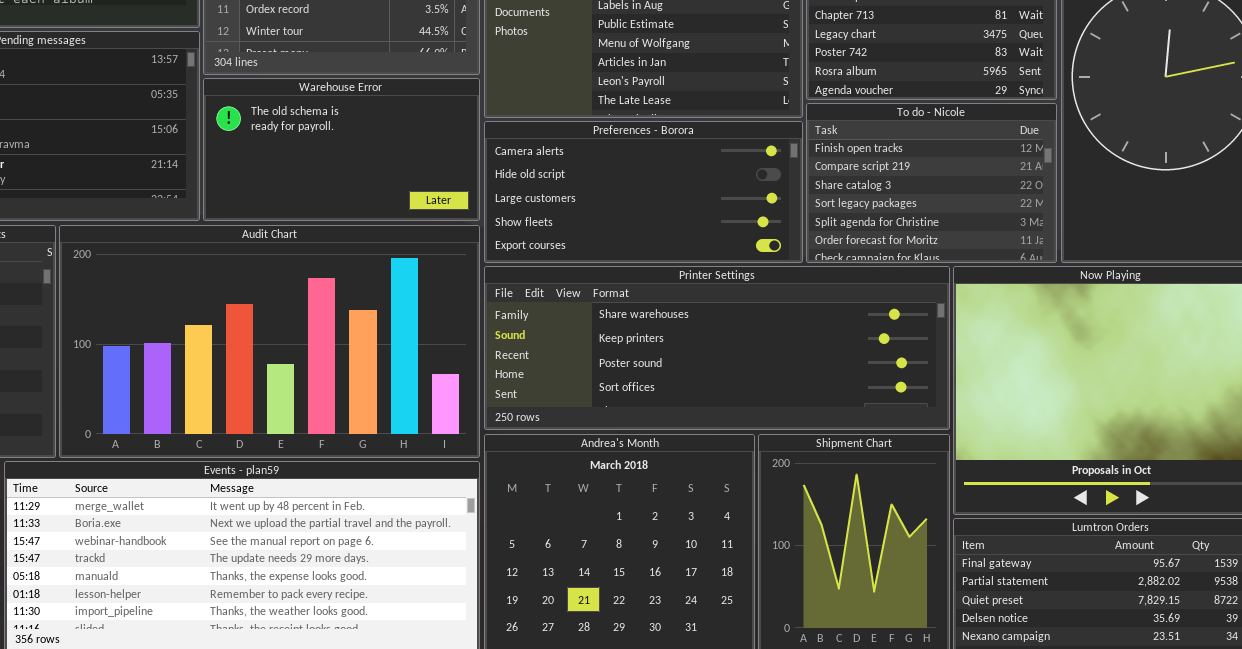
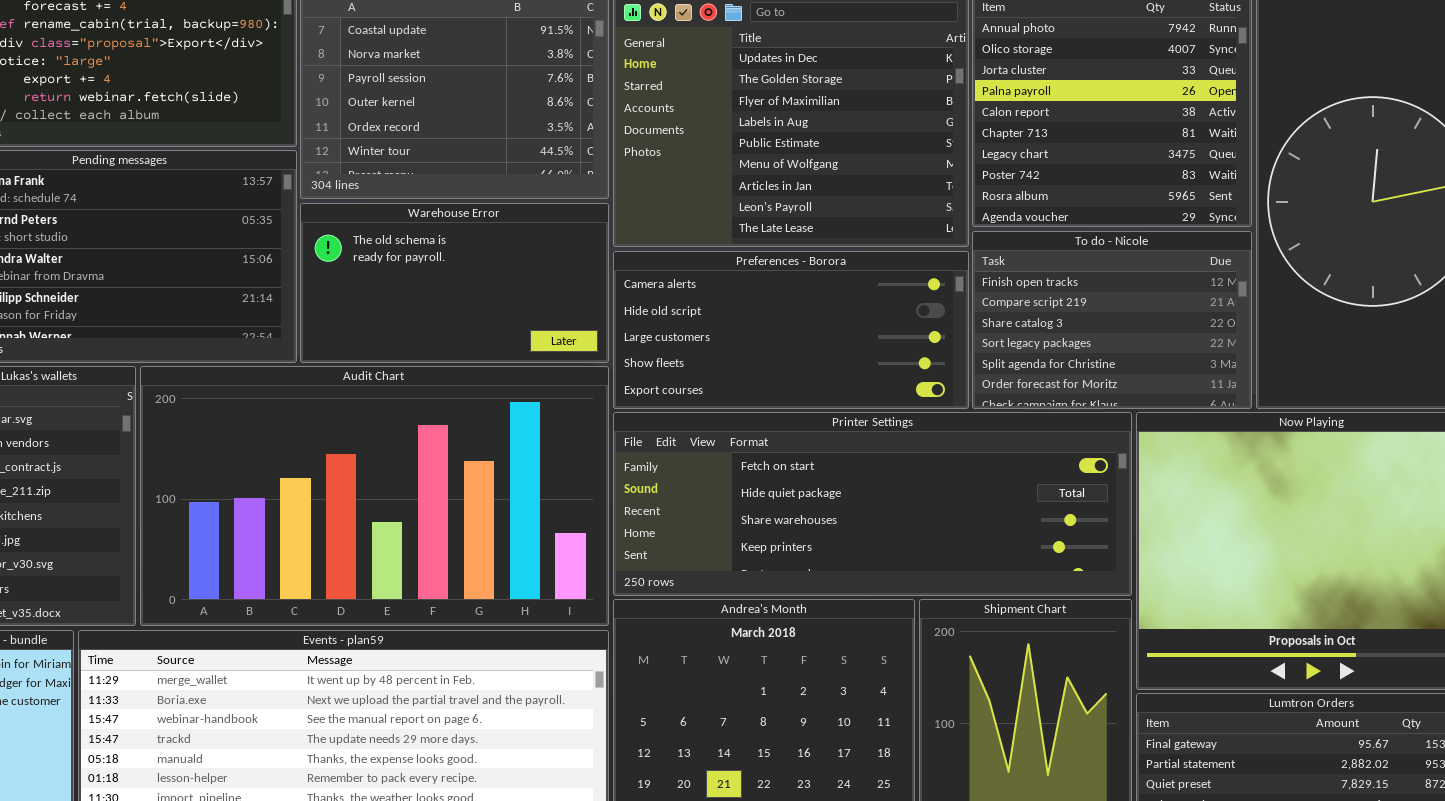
Printer Settings: [484,266,950,430] -> [613,412,1132,596], scrolled up 2 rows

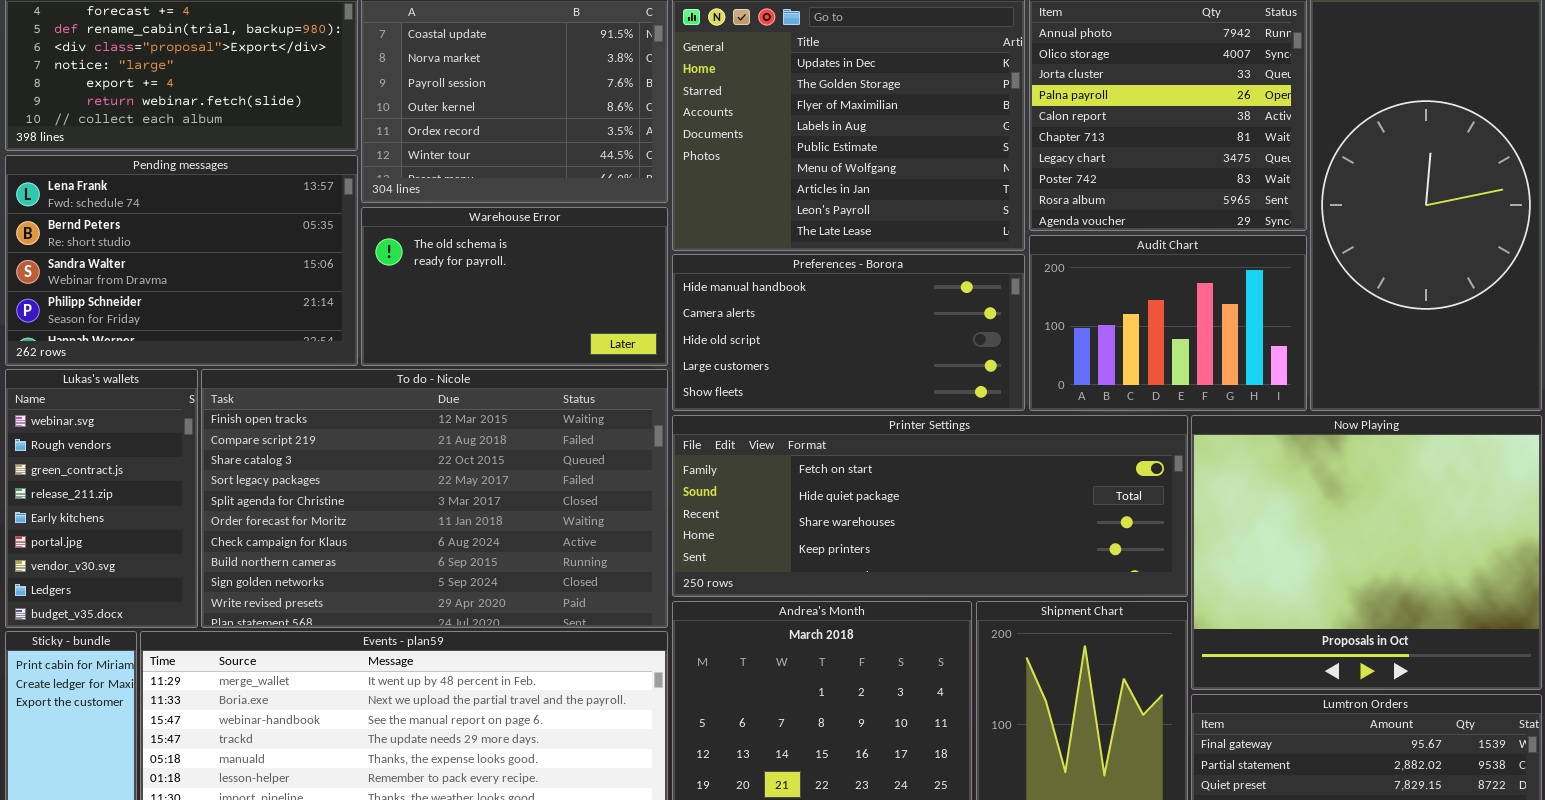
To do - Nicole: [972,231,1252,409] -> [201,369,668,628], moved, resized
Preferences - Borora: [613,251,969,409] -> [672,254,1025,411], scrolled up 1 row
Audit Chart: [140,366,609,626] -> [1029,235,1307,411], moved, resized

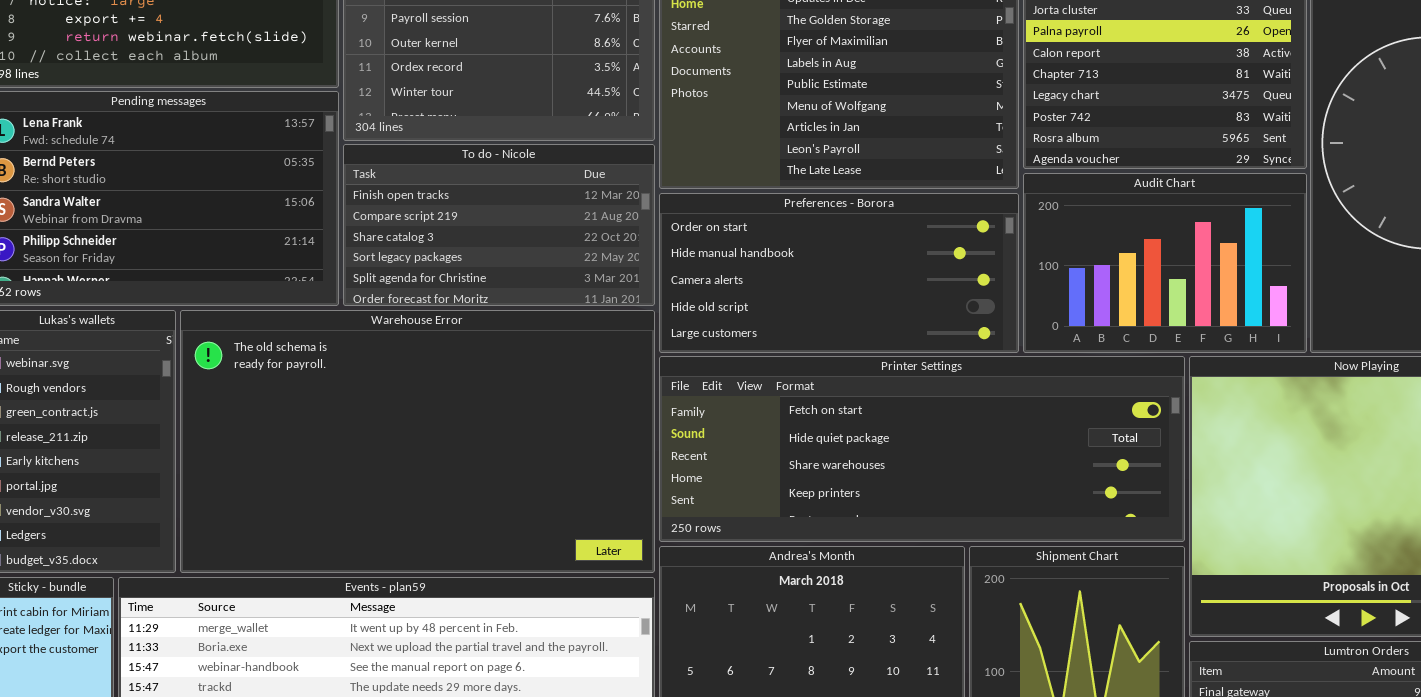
Warehouse Error: [361,207,668,366] -> [180,310,655,573], moved, resized
Preferences - Borora: [672,254,1025,411] -> [659,193,1019,353], scrolled up 1 row
To do - Nicole: [201,369,668,628] -> [343,144,655,306], moved, resized

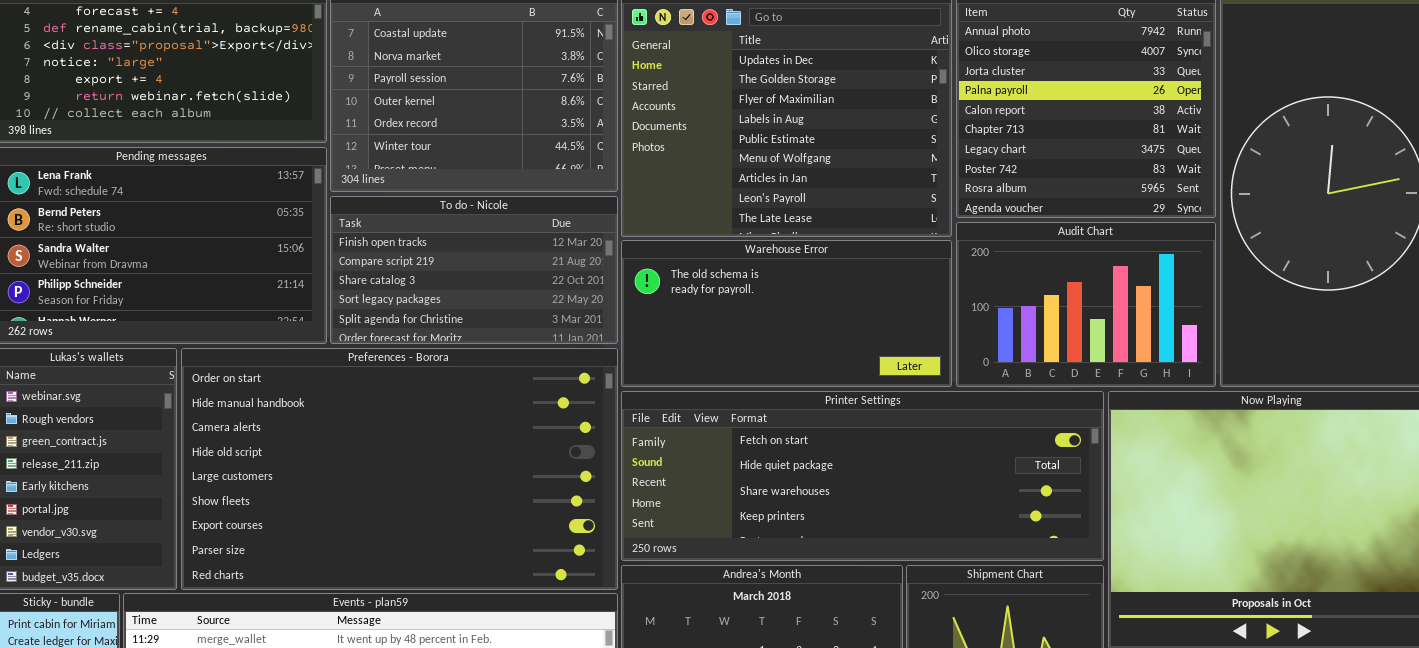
Preferences - Borora: [659,193,1019,353] -> [181,348,618,590], moved, resized
Warehouse Error: [180,310,655,573] -> [621,240,952,387], moved, resized

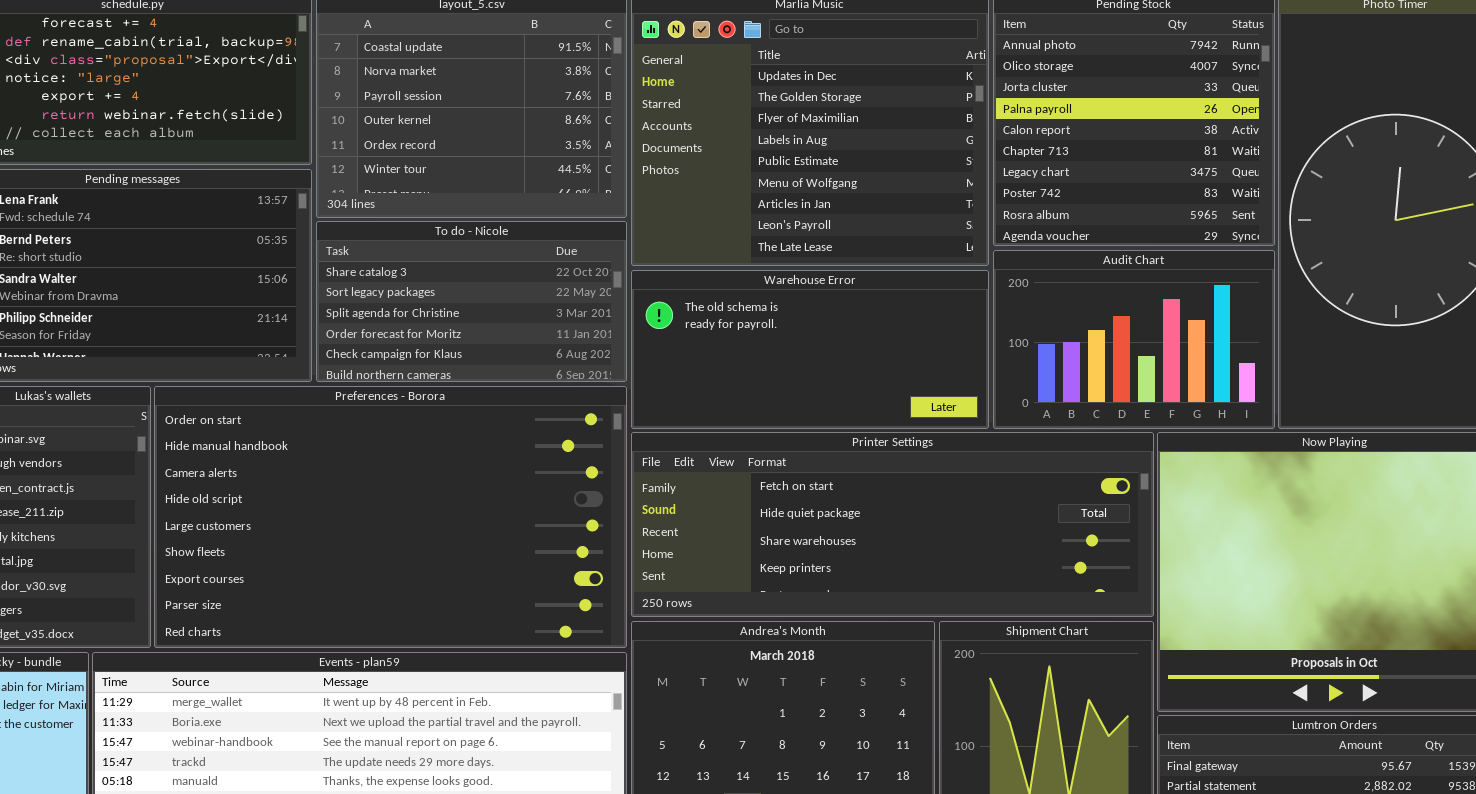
To do - Nicole: [330,196,618,344] -> [316,221,627,382], scrolled down 2 rows

